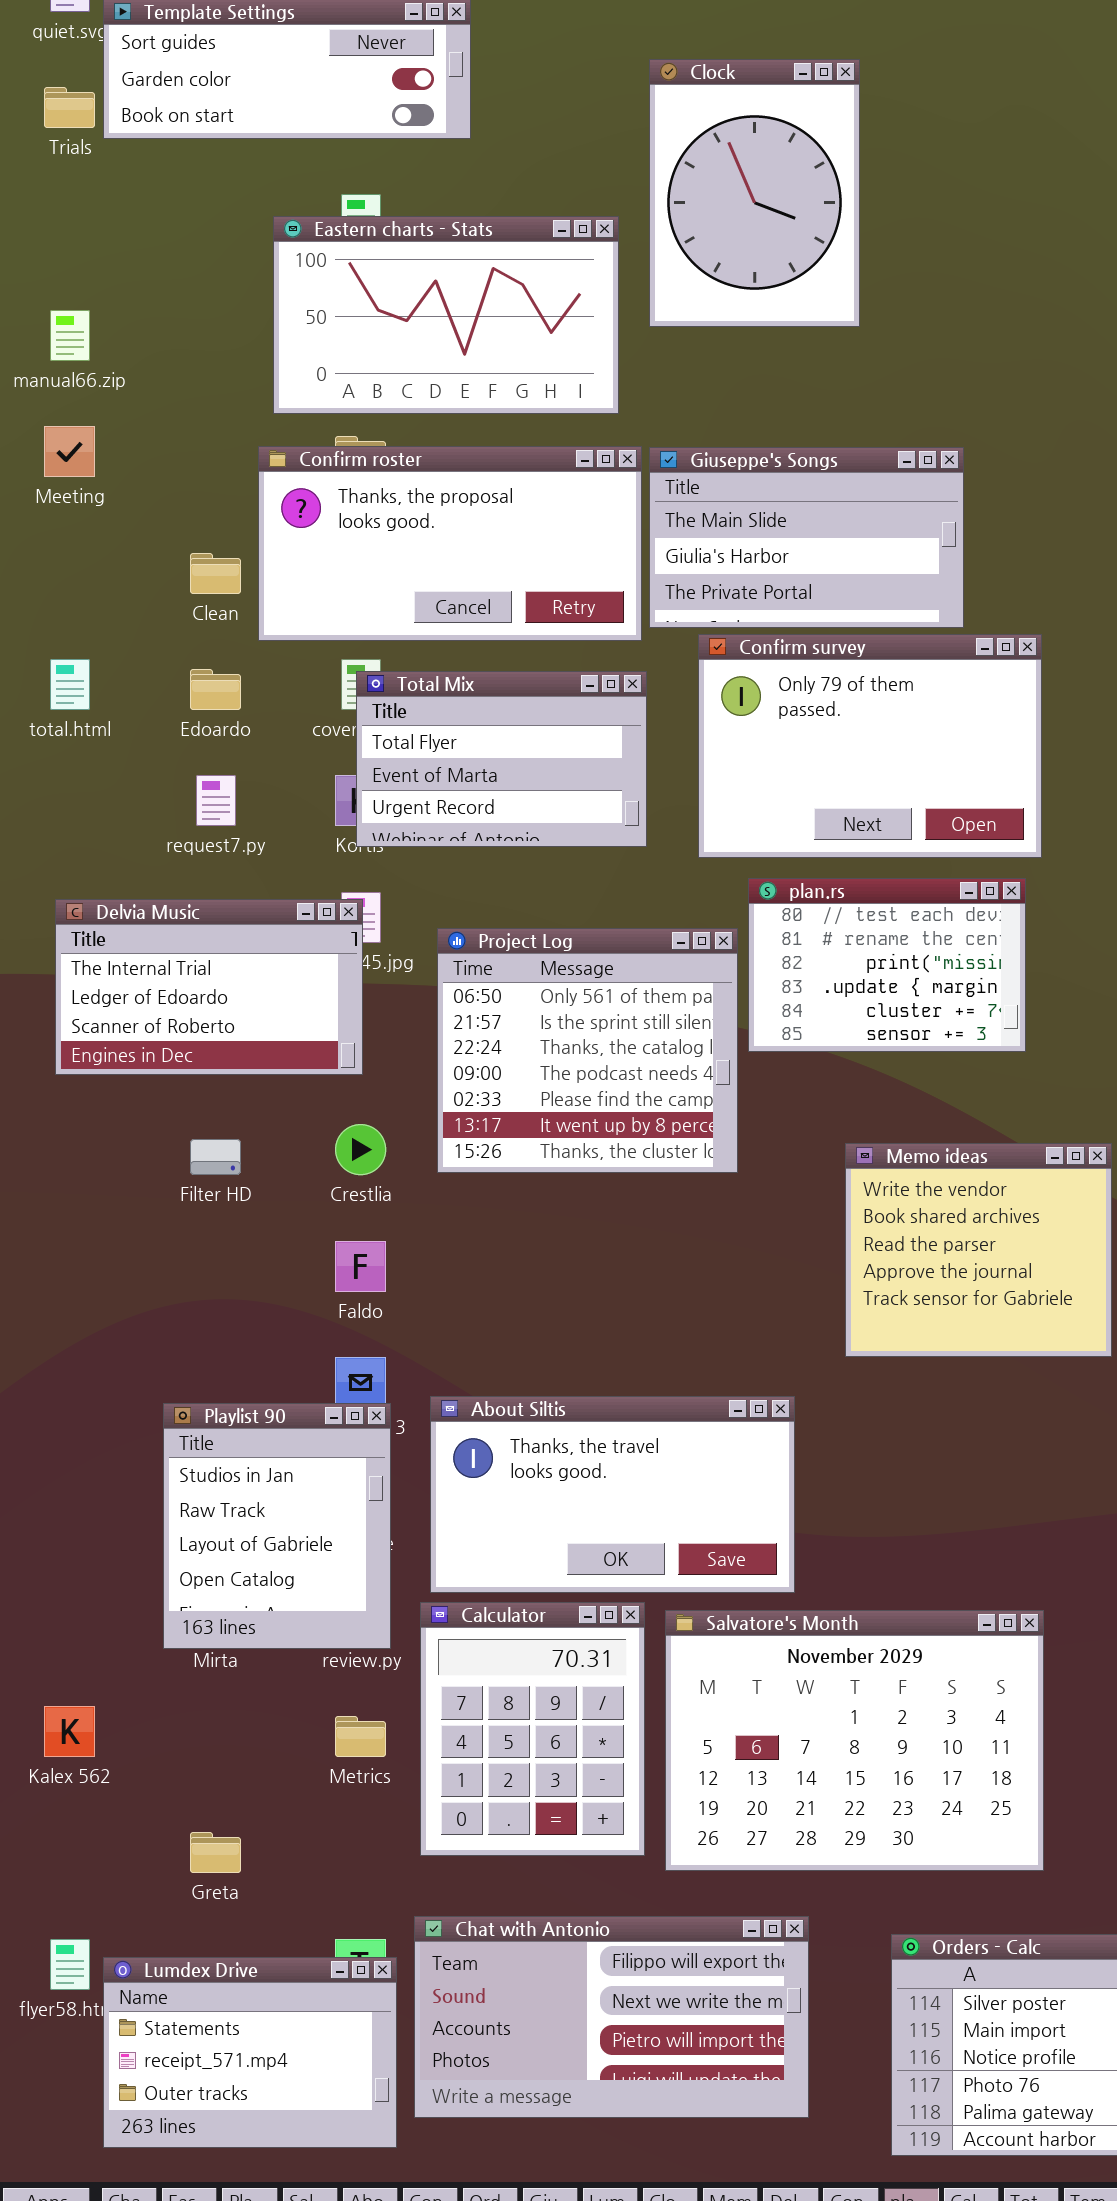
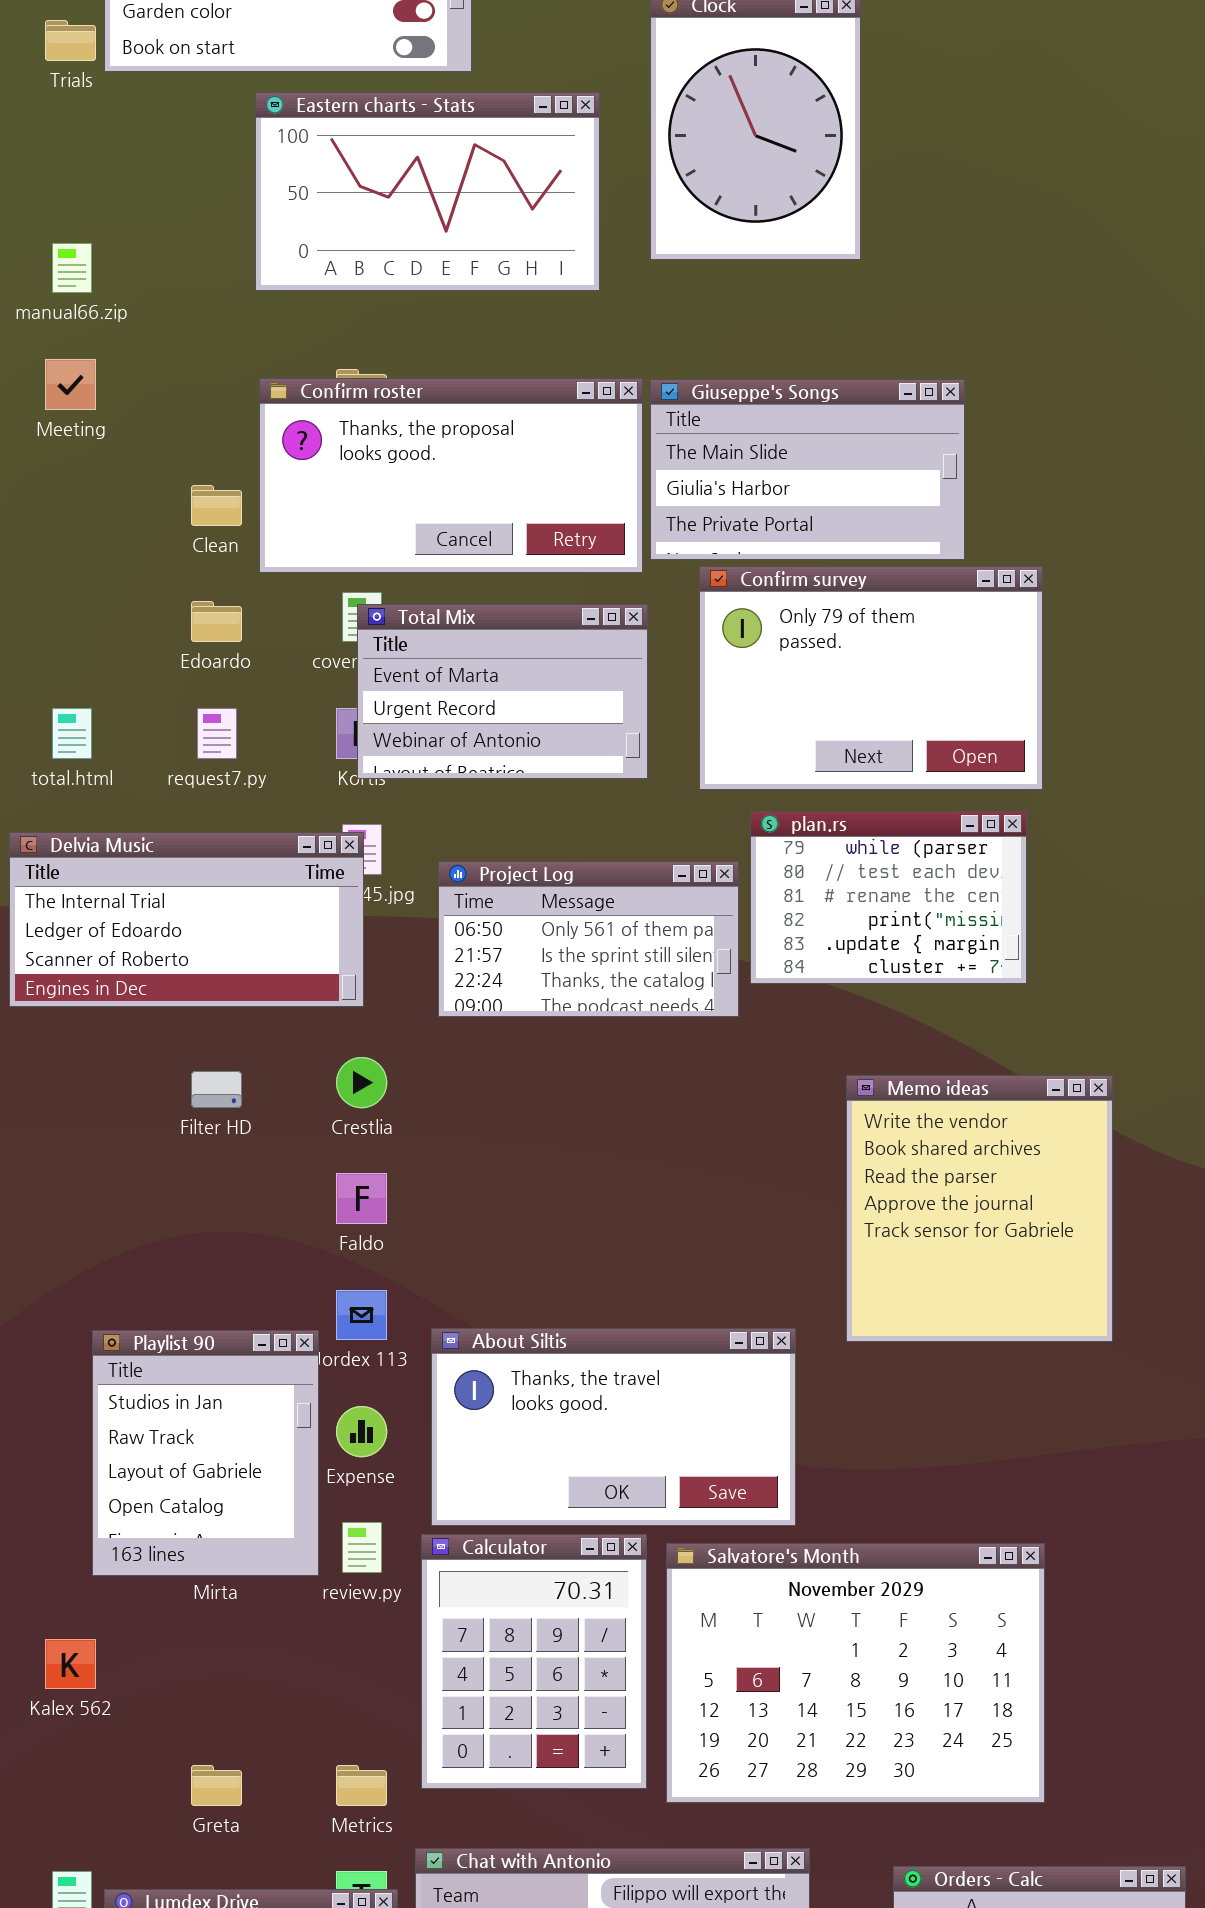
Eastern charts - Stats: [273,216,619,414] -> [255,92,600,291], moved
total.html: [50,659,90,710] -> [52,708,92,759], moved
Total Mix: [356,671,647,847] -> [357,604,648,779], scrolled down 1 row
plan.rs: [748,878,1026,1052] -> [750,811,1027,984], scrolled up 1 row
Delvia Music: [55,899,363,1075] -> [9,832,364,1007], resized
Project Log: [437,928,738,1173] -> [438,861,739,1017], resized
Memo ideas: [845,1143,1112,1357] -> [846,1075,1113,1342], resized
Playlist 90: [163,1403,391,1649] -> [92,1330,319,1576], moved
Metrics: [335,1716,386,1757] -> [336,1765,387,1806], moved

